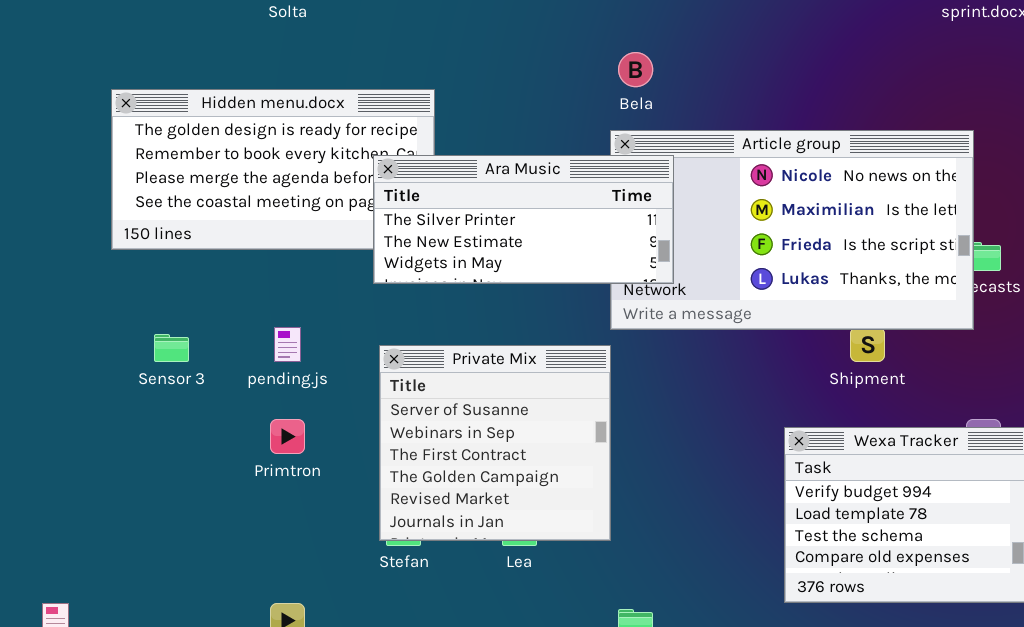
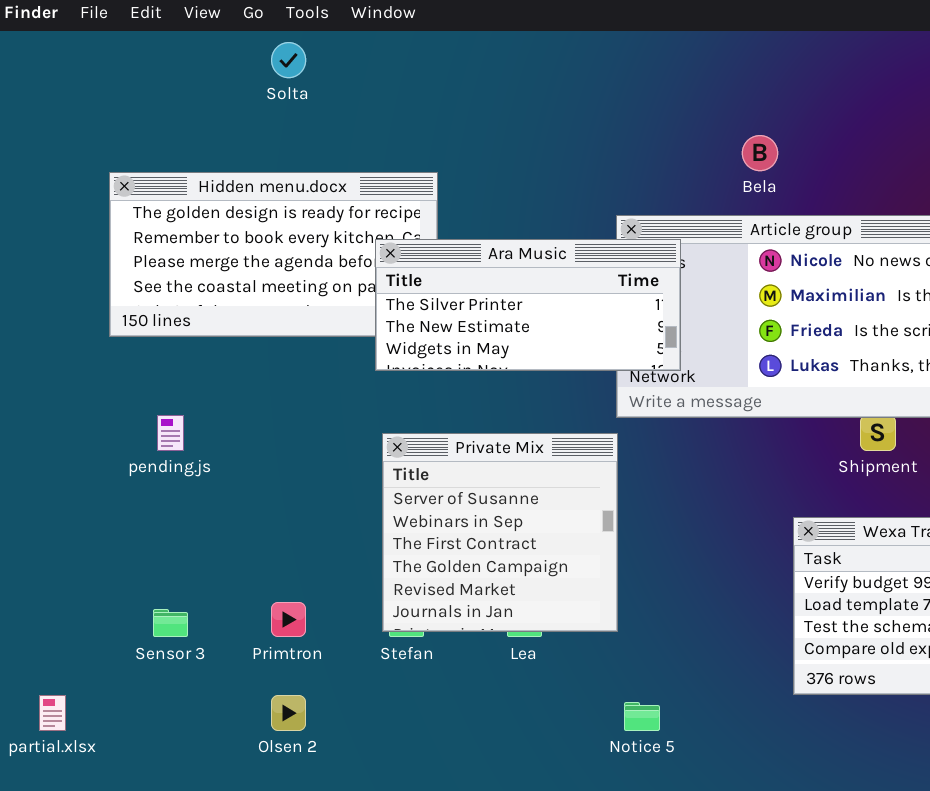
Bela: [618,52,653,87] -> [742,135,778,171], moved
pending.js: [274,327,301,362] -> [157,415,184,451], moved
Sensor 3: [154,334,189,362] -> [153,609,188,637], moved
Primtron: [270,419,305,454] -> [271,602,306,637], moved

